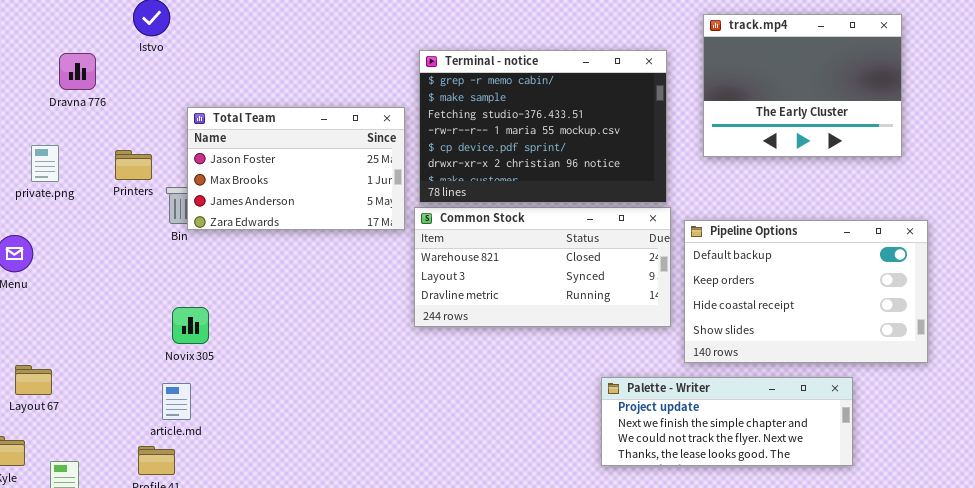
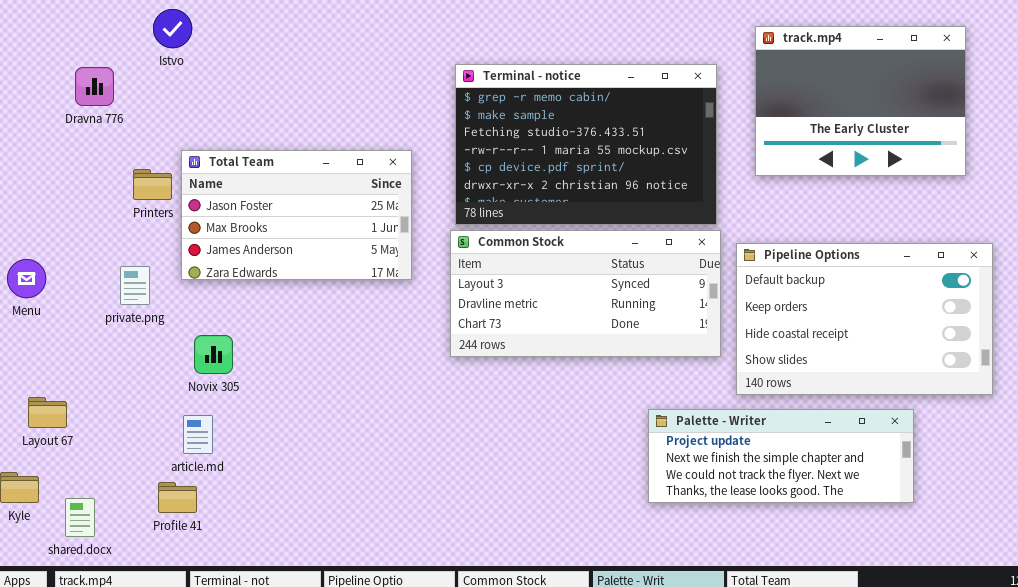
Total Team: [187,107,405,230] -> [181,150,412,280], moved
private.png: [31,145,59,182] -> [120,266,150,305], moved
Common Stock: [414,207,671,327] -> [450,230,721,357], scrolled down 1 row

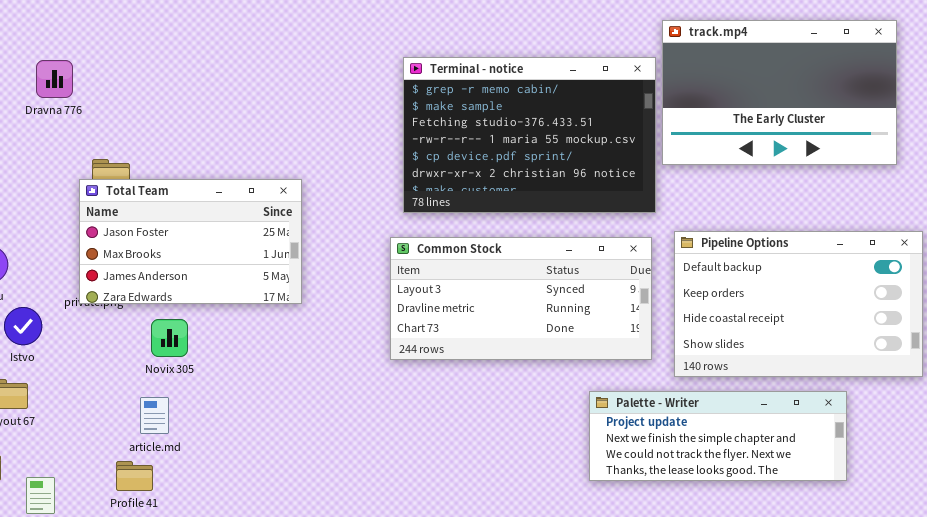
Istvo: [153,9,192,48] -> [4,307,42,345], moved
track.mp4: [755,26,966,176] -> [662,20,897,165], resized
Total Team: [181,150,412,280] -> [79,179,302,304], moved
Common Stock: [450,230,721,357] -> [390,237,652,360], moved

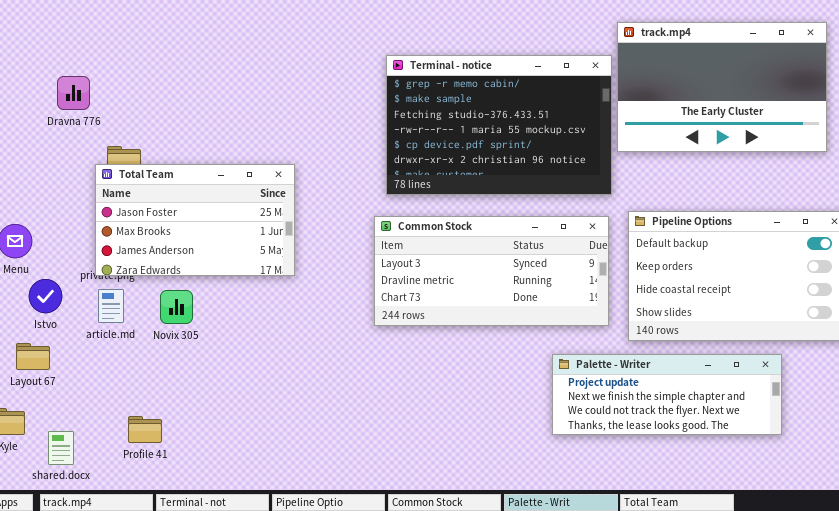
Dravna 776: [36,60,73,98] -> [57,76,90,110], moved
article.md: [140,397,169,434] -> [98,289,124,323], moved

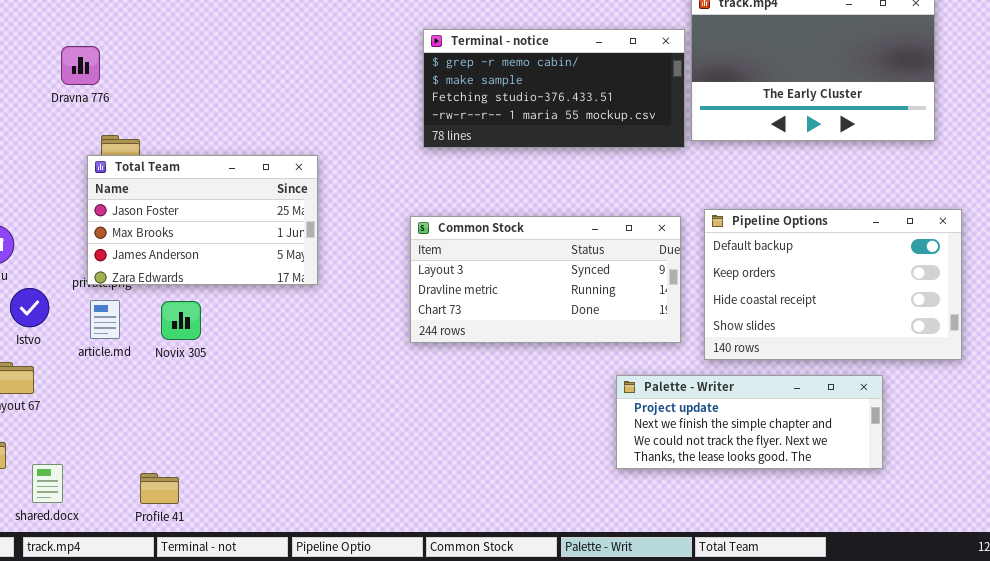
Terminal - notice: [386,55,612,195] -> [423,29,685,148], resized
Dravna 776: [57,76,90,110] -> [61,46,100,85], moved
Profile 41: [128,416,162,443] -> [140,473,179,504], moved

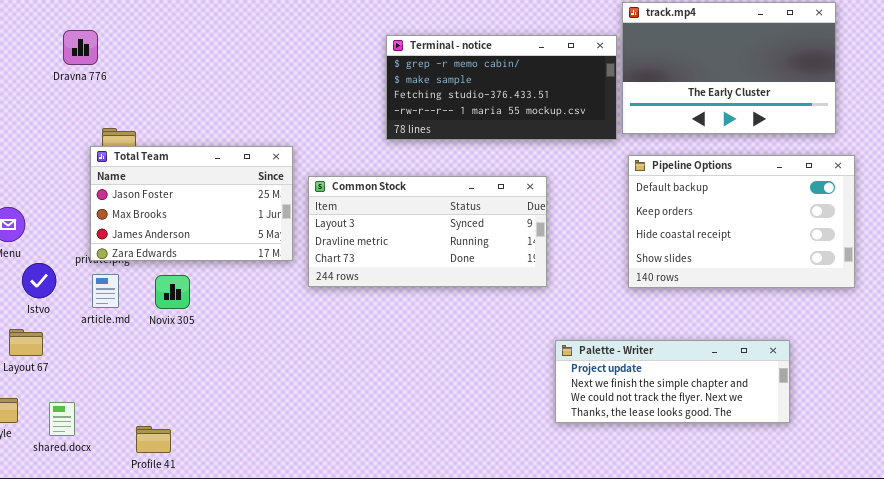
Dravna 776: [61,46,100,85] -> [63,30,98,65], moved
Pipeline Options: [704,209,962,360] -> [628,155,855,288], moved
Common Stock: [410,216,681,343] -> [308,176,547,287], moved
shared.docx: [32,464,63,503] -> [49,402,75,436], moved

